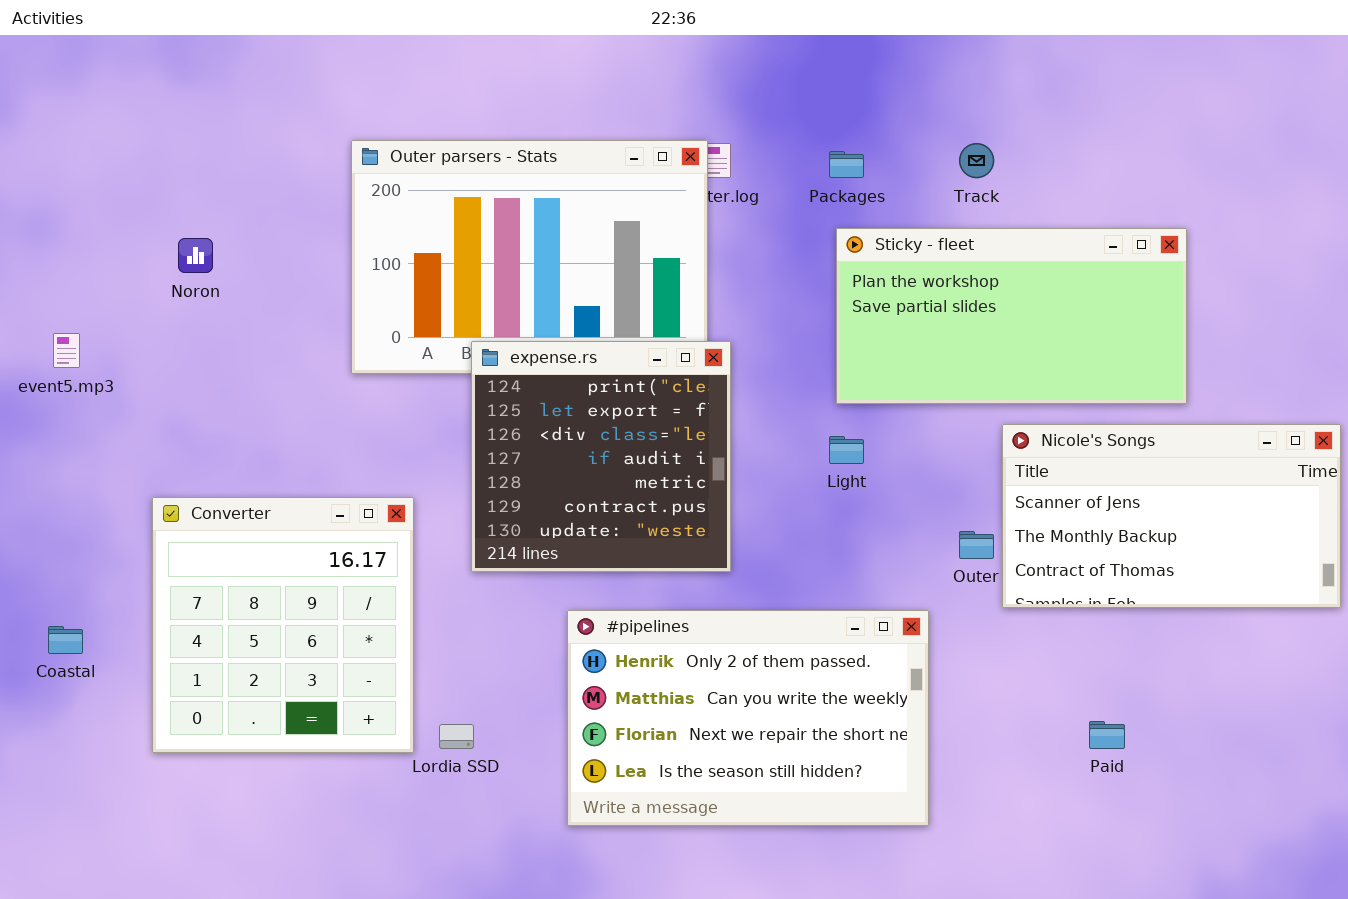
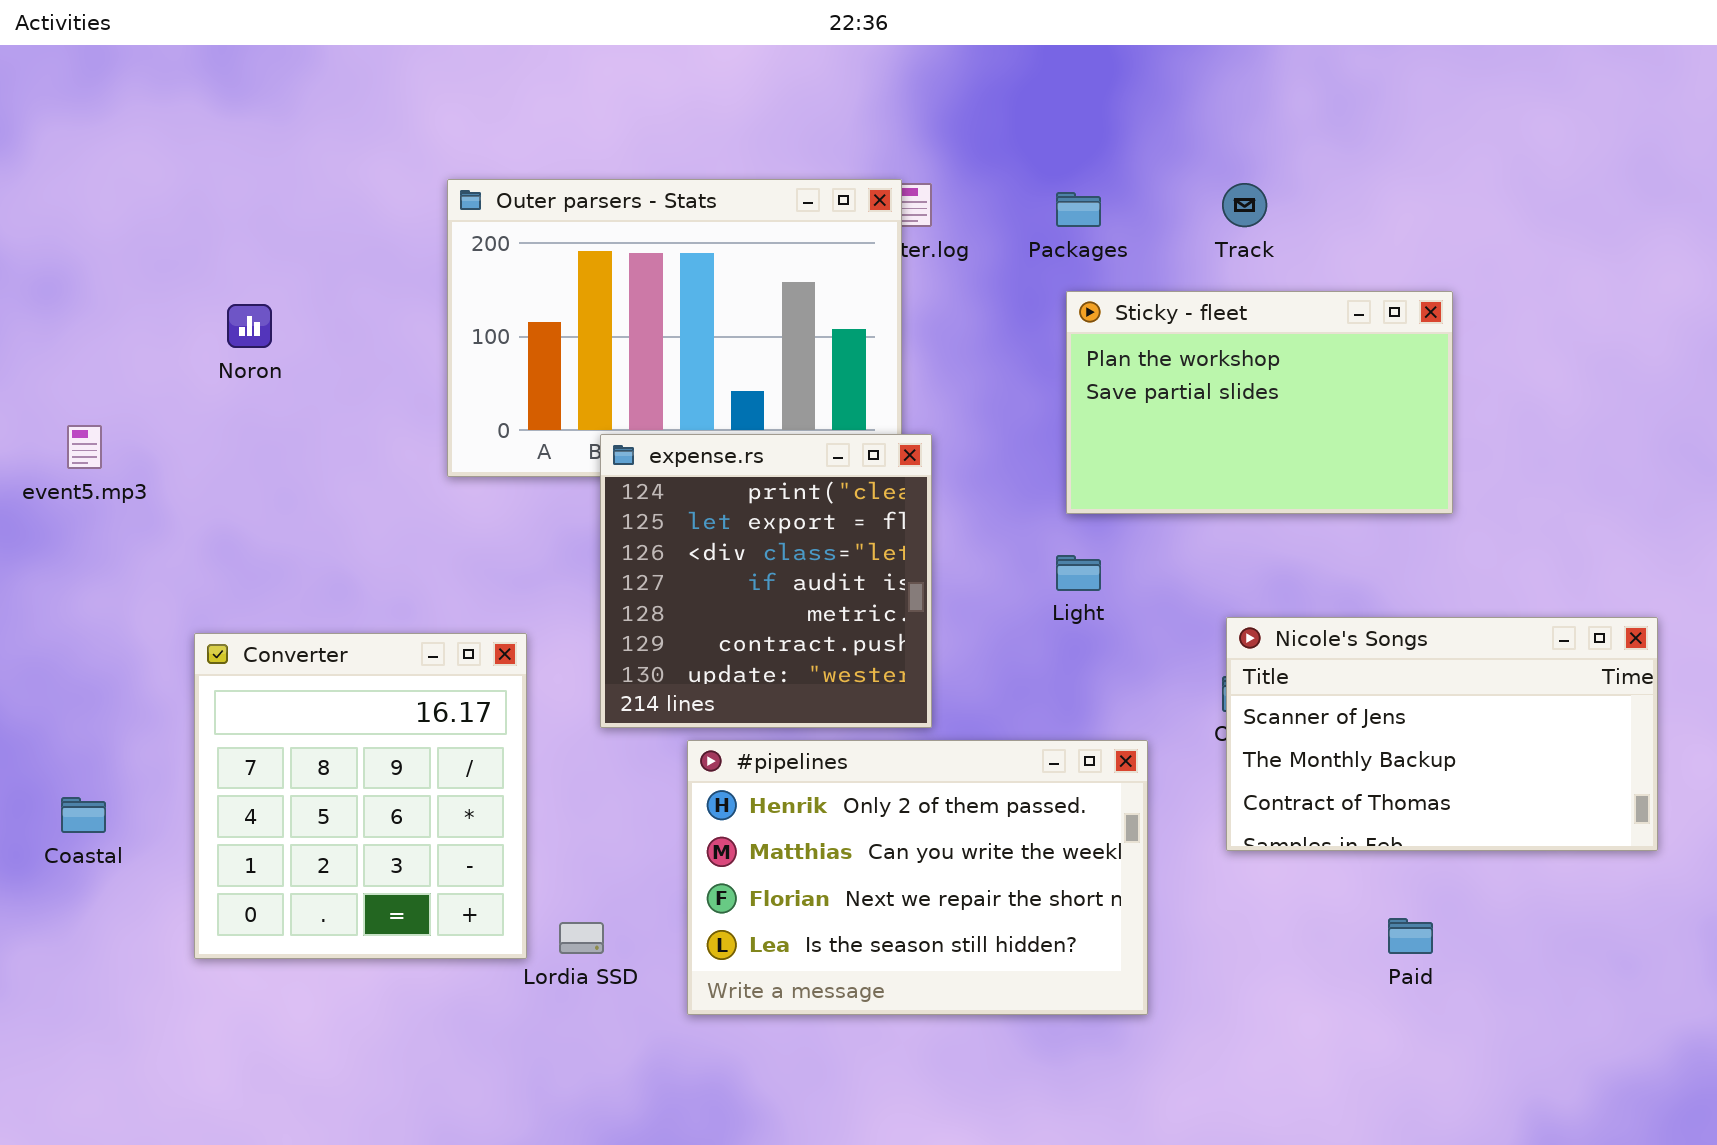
Sticky - fleet: [836,228,1187,404] -> [1066,291,1453,514], resized
Nicole's Songs: [1002,424,1341,608] -> [1226,617,1658,851], moved
#pipelines: [567,610,929,826] -> [687,740,1148,1015], moved

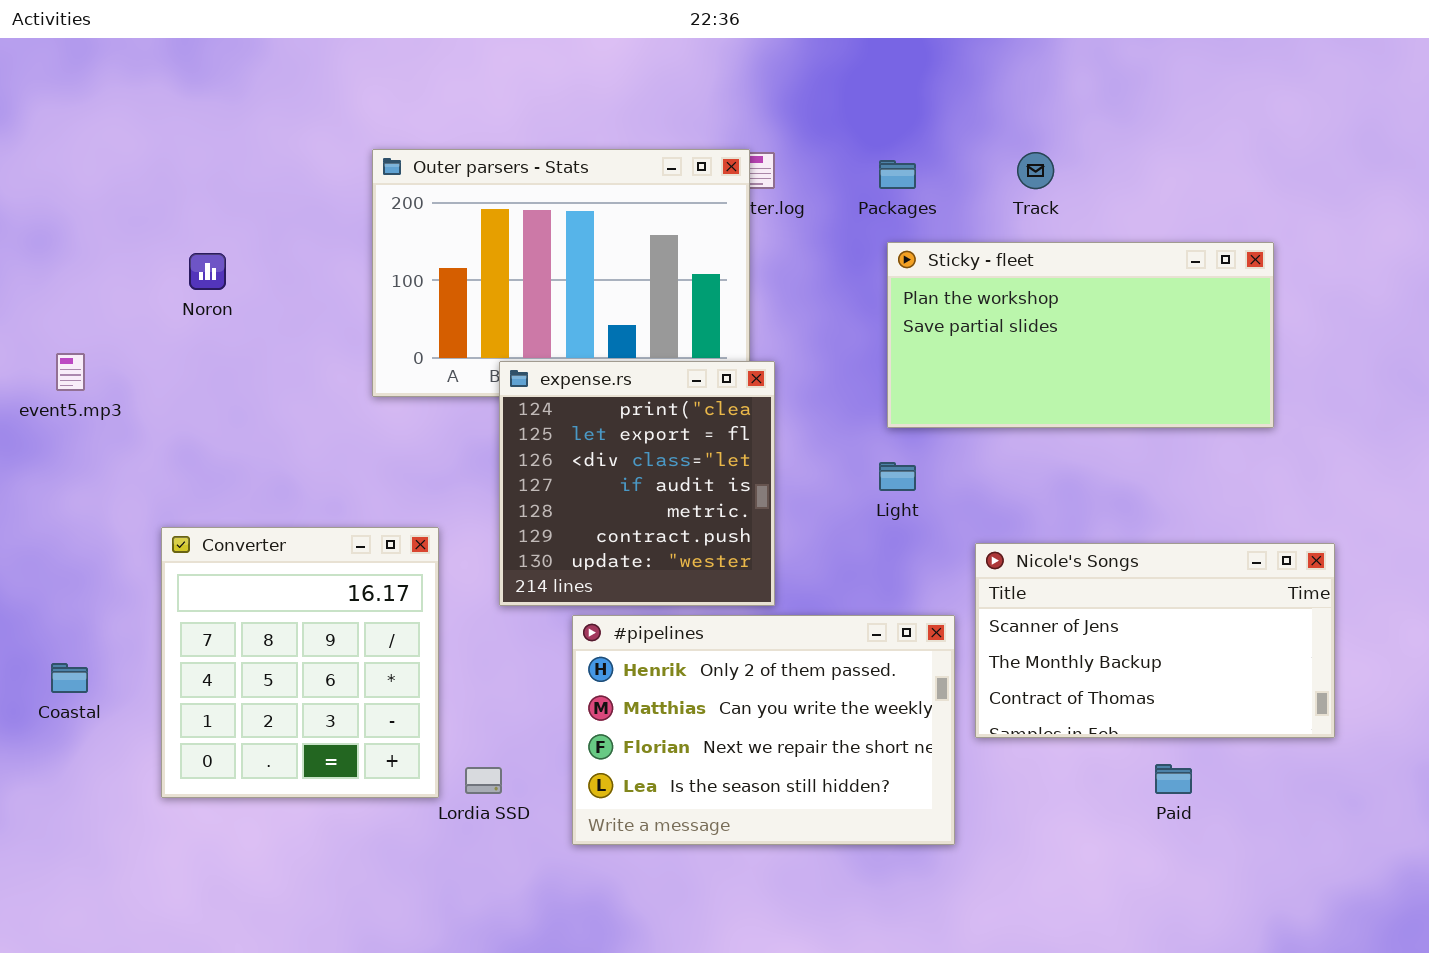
Sticky - fleet: [1066,291,1453,514] -> [887,242,1274,428], resized
Nicole's Songs: [1226,617,1658,851] -> [975,543,1335,738], moved

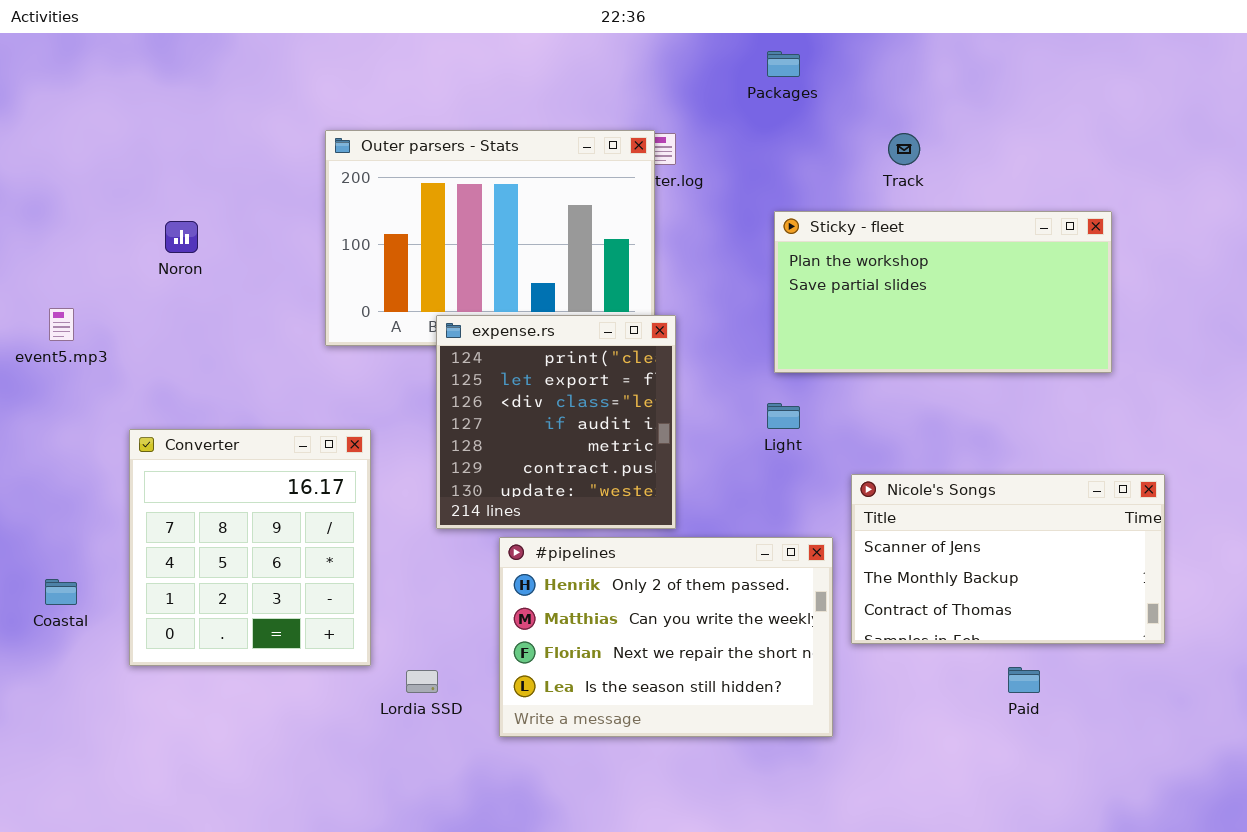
Packages: [879,160,916,189] -> [767,51,800,77], moved
Converter: [161,527,439,798] -> [129,429,371,666], moved

